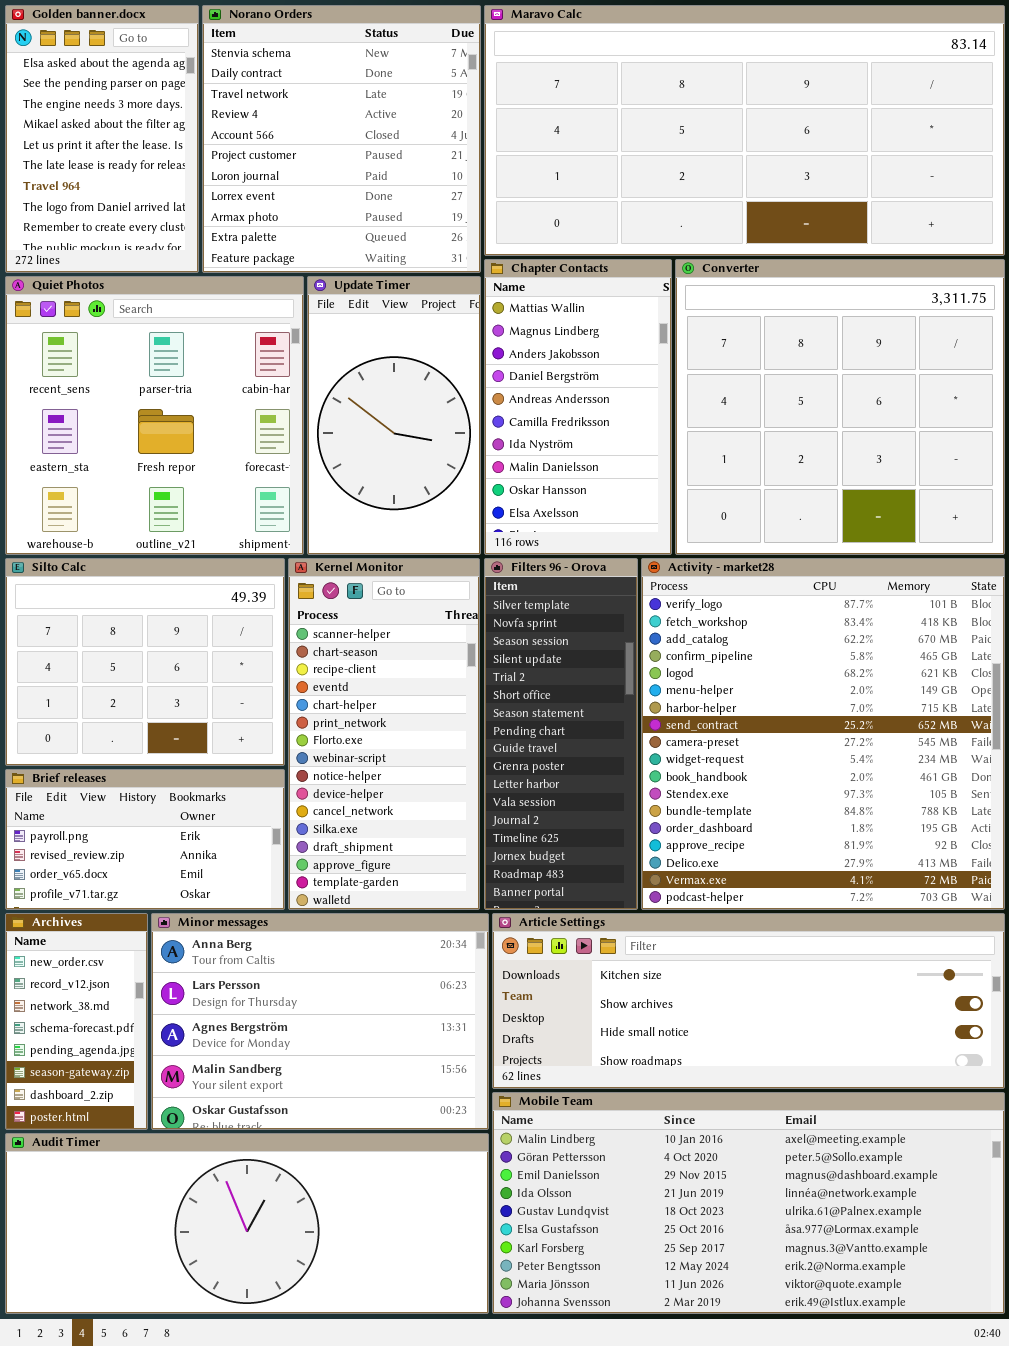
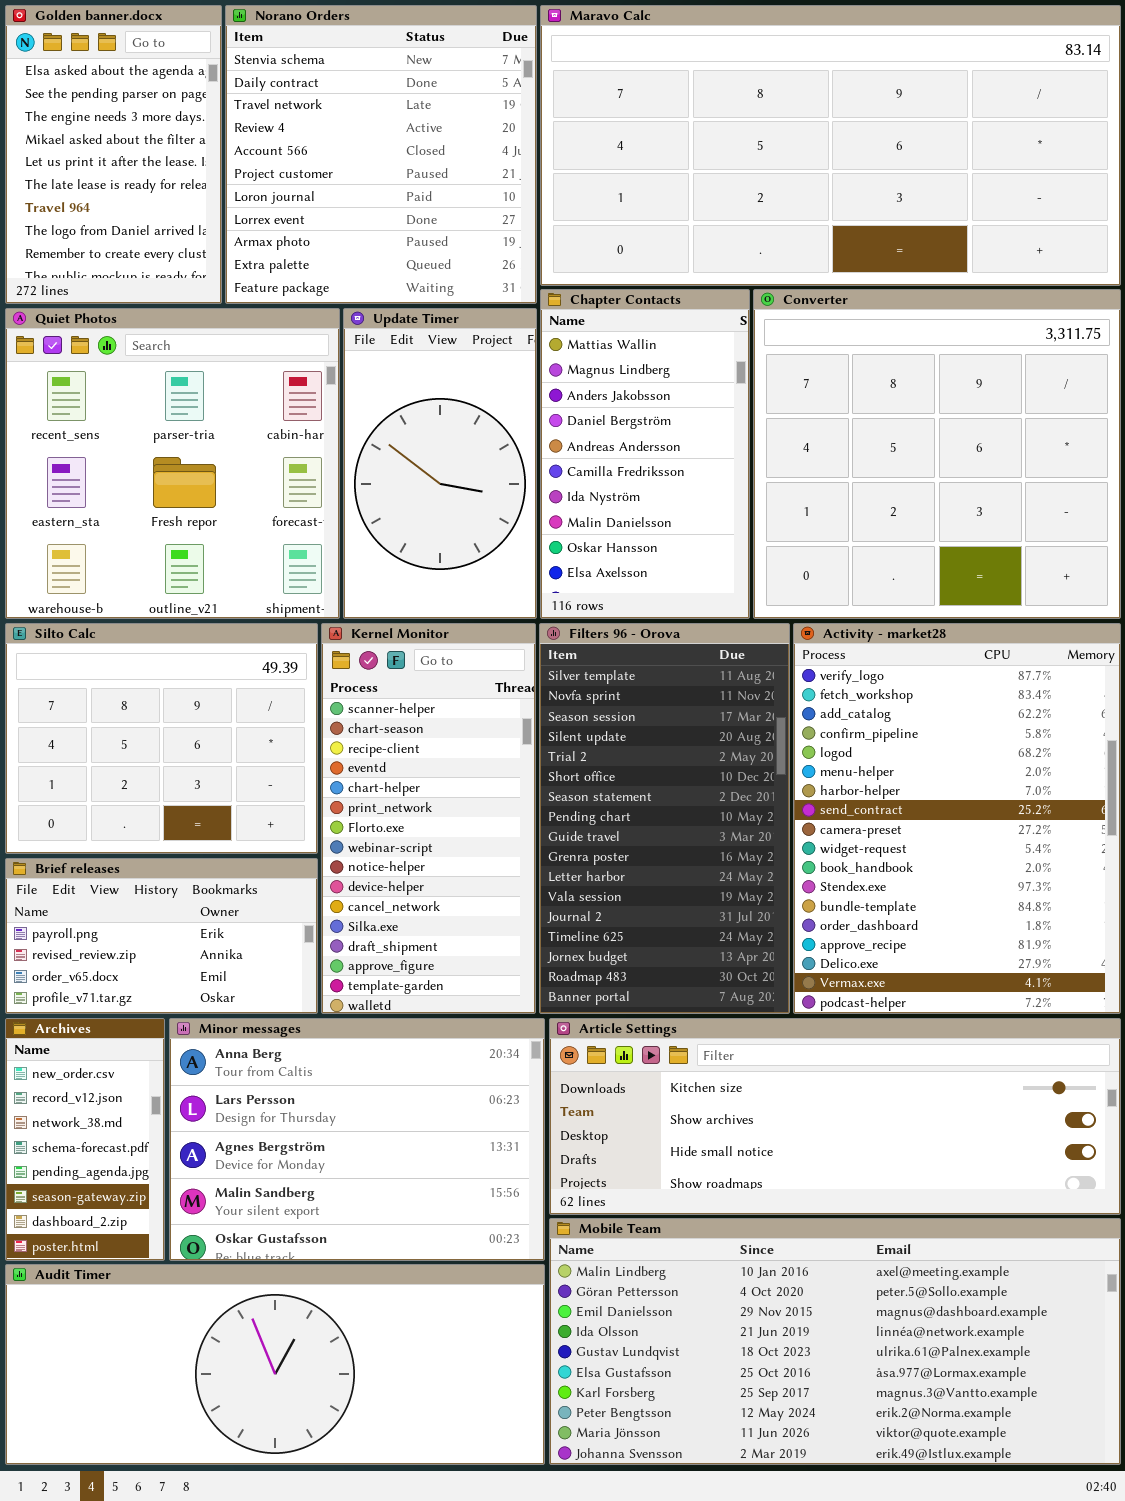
Filters 96 - Orova: [484,558,638,910] -> [539,623,790,1014], resized
Activity - market28: [641,558,1005,910] -> [793,623,1121,1014], resized

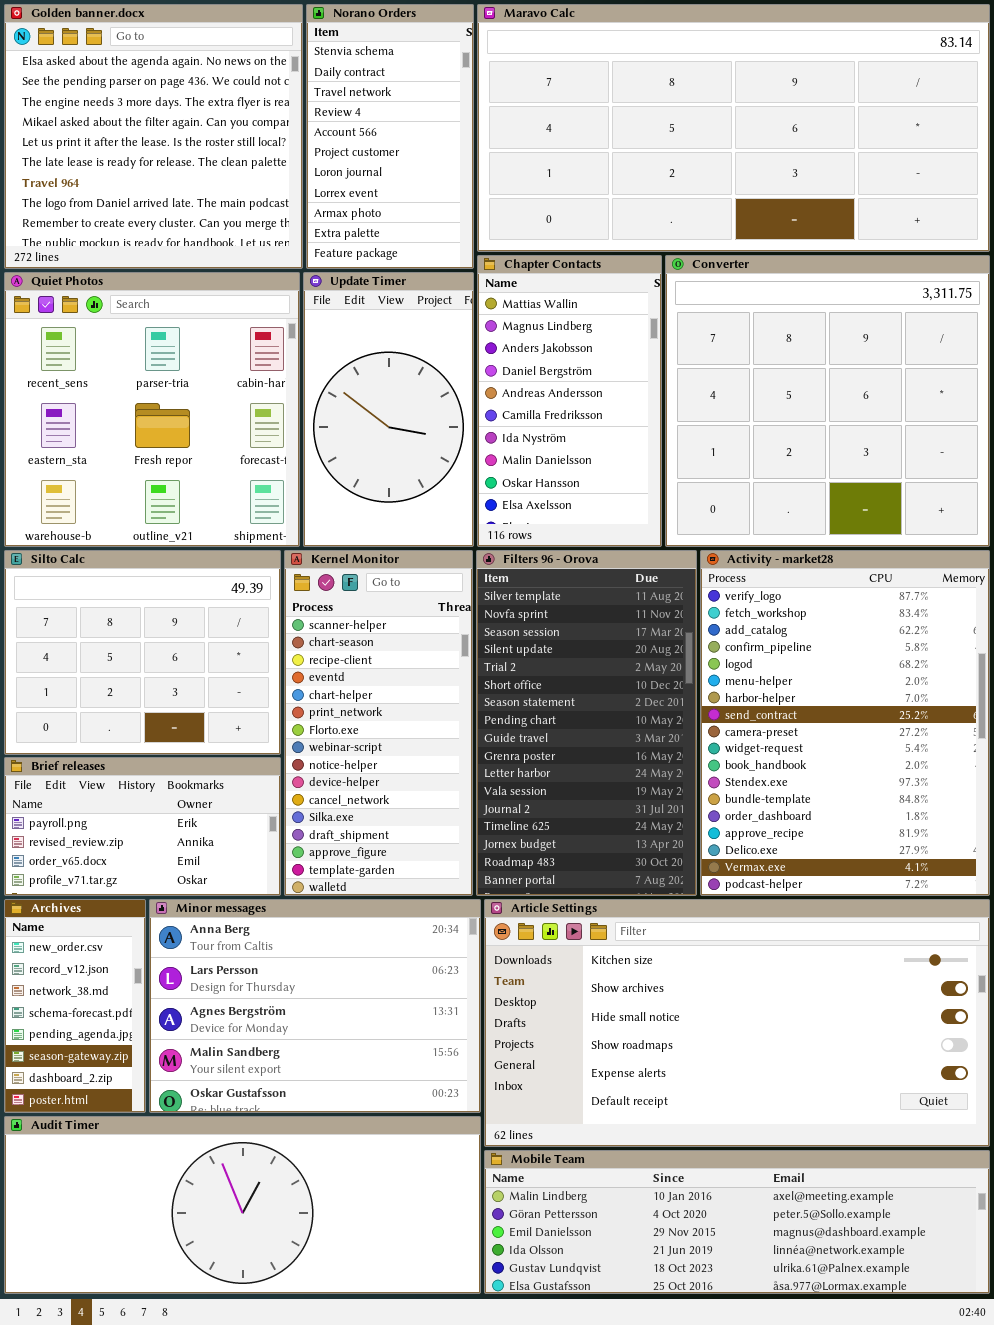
Golden banner.docx: [5,5,222,304] -> [4,4,303,269], resized
Norano Orders: [225,5,537,304] -> [306,4,474,269], resized
Article Settings: [549,1018,1121,1215] -> [484,899,990,1147], resized
Mobile Team: [549,1218,1121,1465] -> [484,1150,990,1294], resized

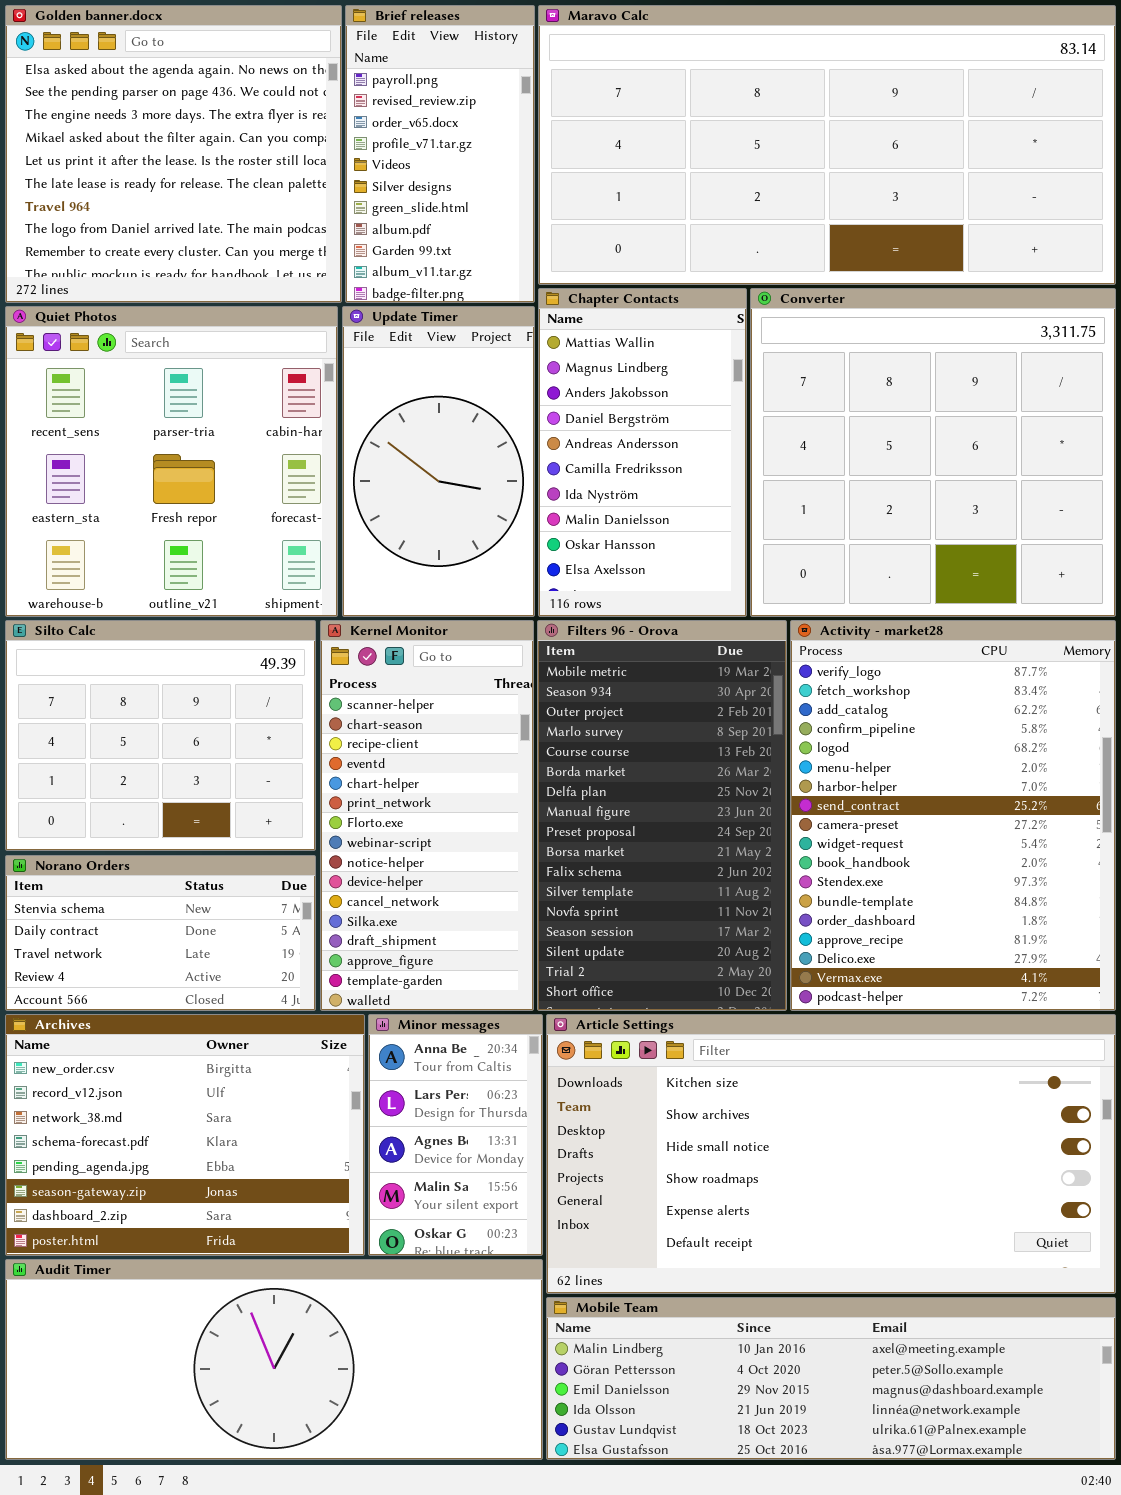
Norano Orders: [306,4,474,269] -> [5,855,316,1011], moved, resized
Filters 96 - Orova: [476,550,697,896] -> [537,620,787,1011], scrolled up 11 rows
Brief releases: [4,757,281,896] -> [345,5,535,303], moved, resized
Archives: [4,899,146,1113] -> [5,1014,365,1256], resized
Minor messages: [149,899,481,1113] -> [368,1014,543,1256], resized

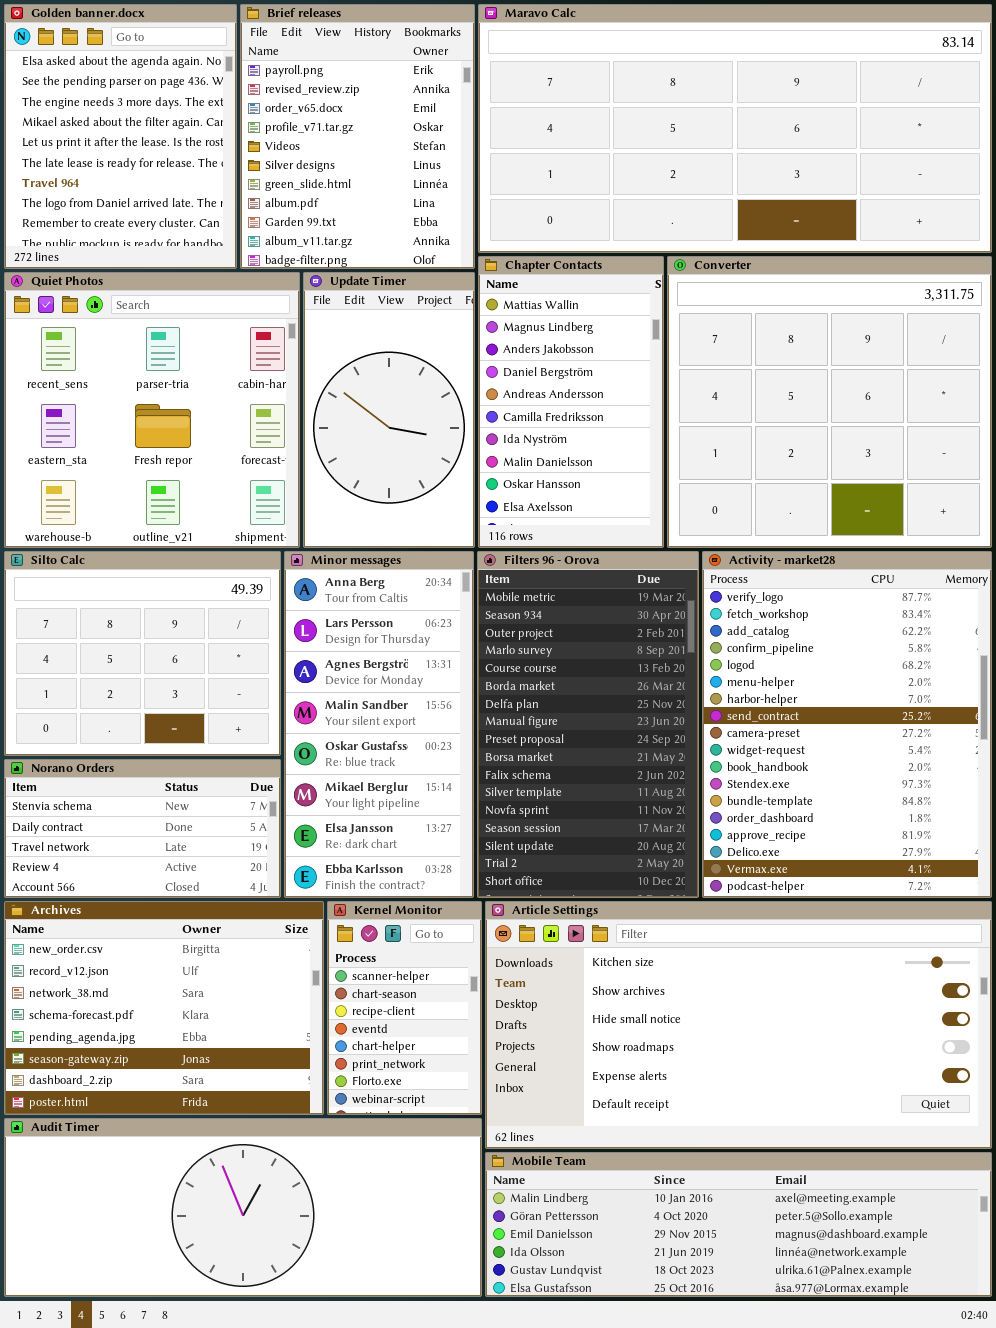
Golden banner.docx: [5,5,342,303] -> [4,4,237,269], resized
Brief releases: [345,5,535,303] -> [240,4,475,269], resized
Kernel Monitor: [320,620,534,1011] -> [327,901,482,1115], moved, resized
Minor messages: [368,1014,543,1256] -> [284,551,474,898], moved, resized

